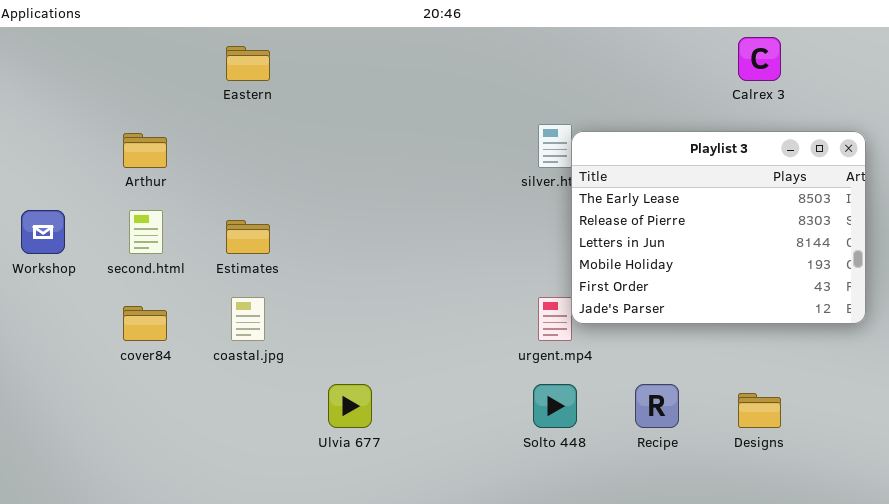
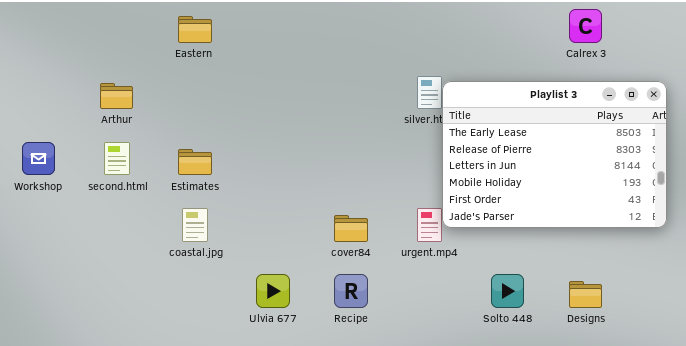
cover84: [123,306,167,341] -> [334,215,368,242], moved
Solto 448: [533,384,577,428] -> [491,274,524,308], moved
Recipe: [635,384,679,428] -> [334,274,368,308], moved

